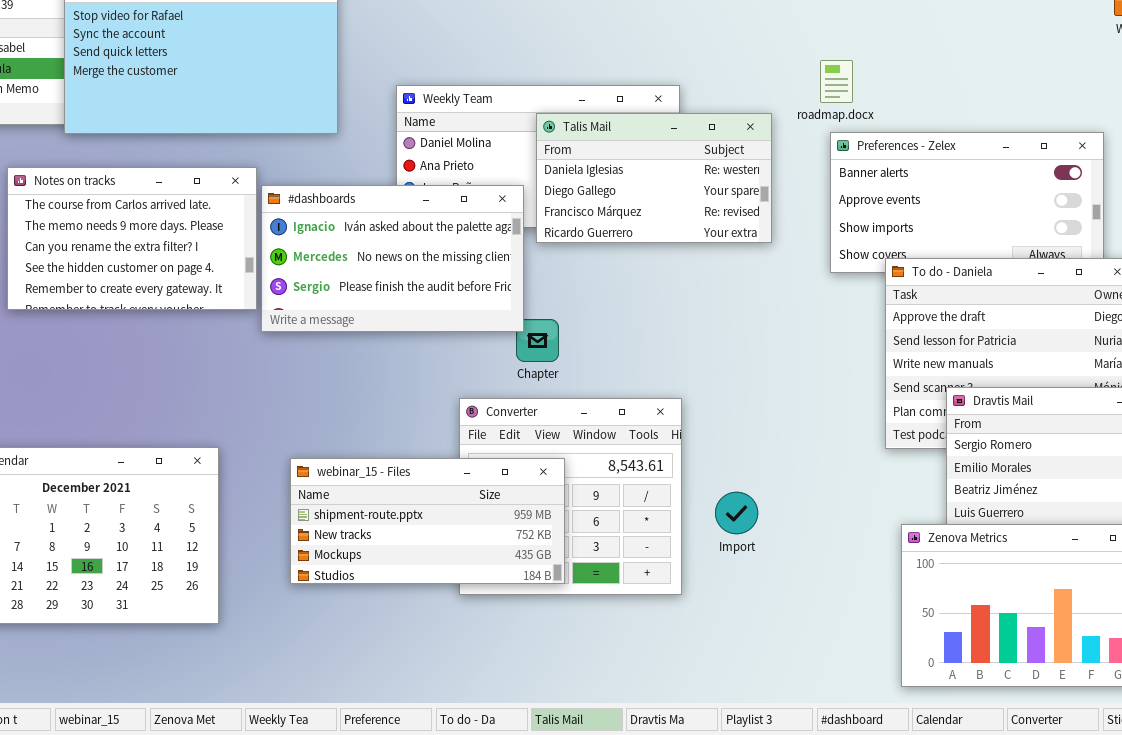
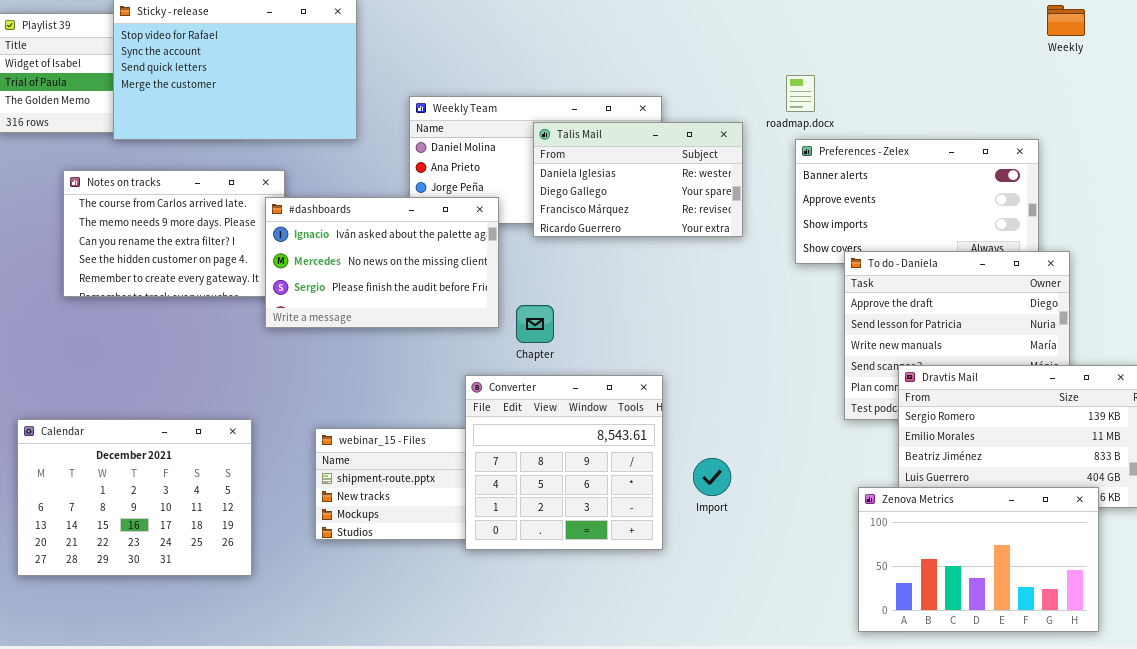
#dashboards: [261,185,524,332] -> [265,197,499,328], moved
Converter: [459,398,682,595] -> [465,375,663,550], raised

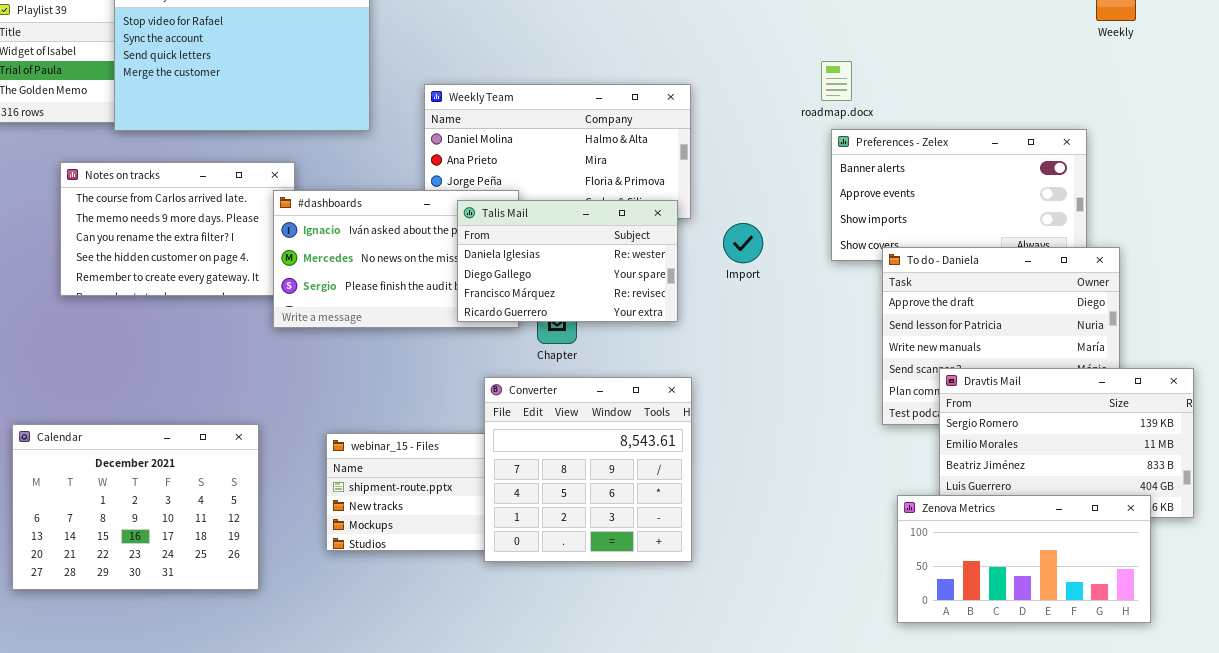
Talis Mail: [533,122,743,237] -> [457,200,678,322], moved
Import: [693,458,731,496] -> [723,223,763,263], moved
Zenova Metrics: [858,487,1099,632] -> [897,495,1151,623], resized

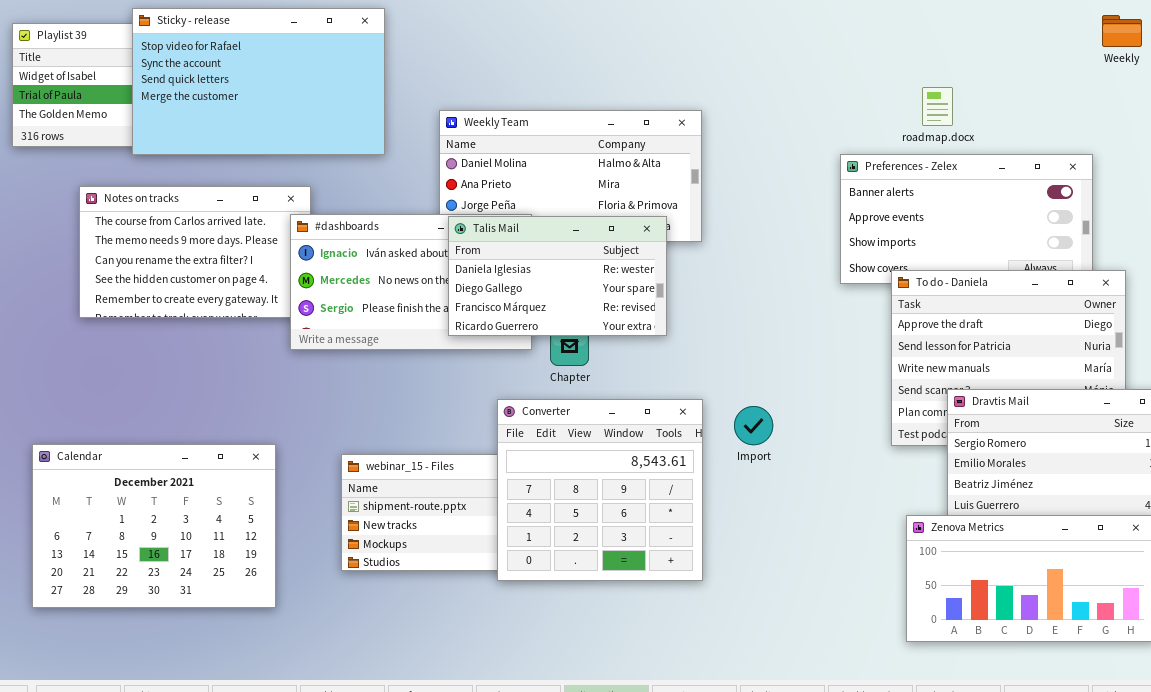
roadmap.docx: [821,61,852,101] -> [922,87,953,126], moved
Talis Mail: [457,200,678,322] -> [448,216,667,336], moved
Import: [723,223,763,263] -> [734,406,773,445], moved

